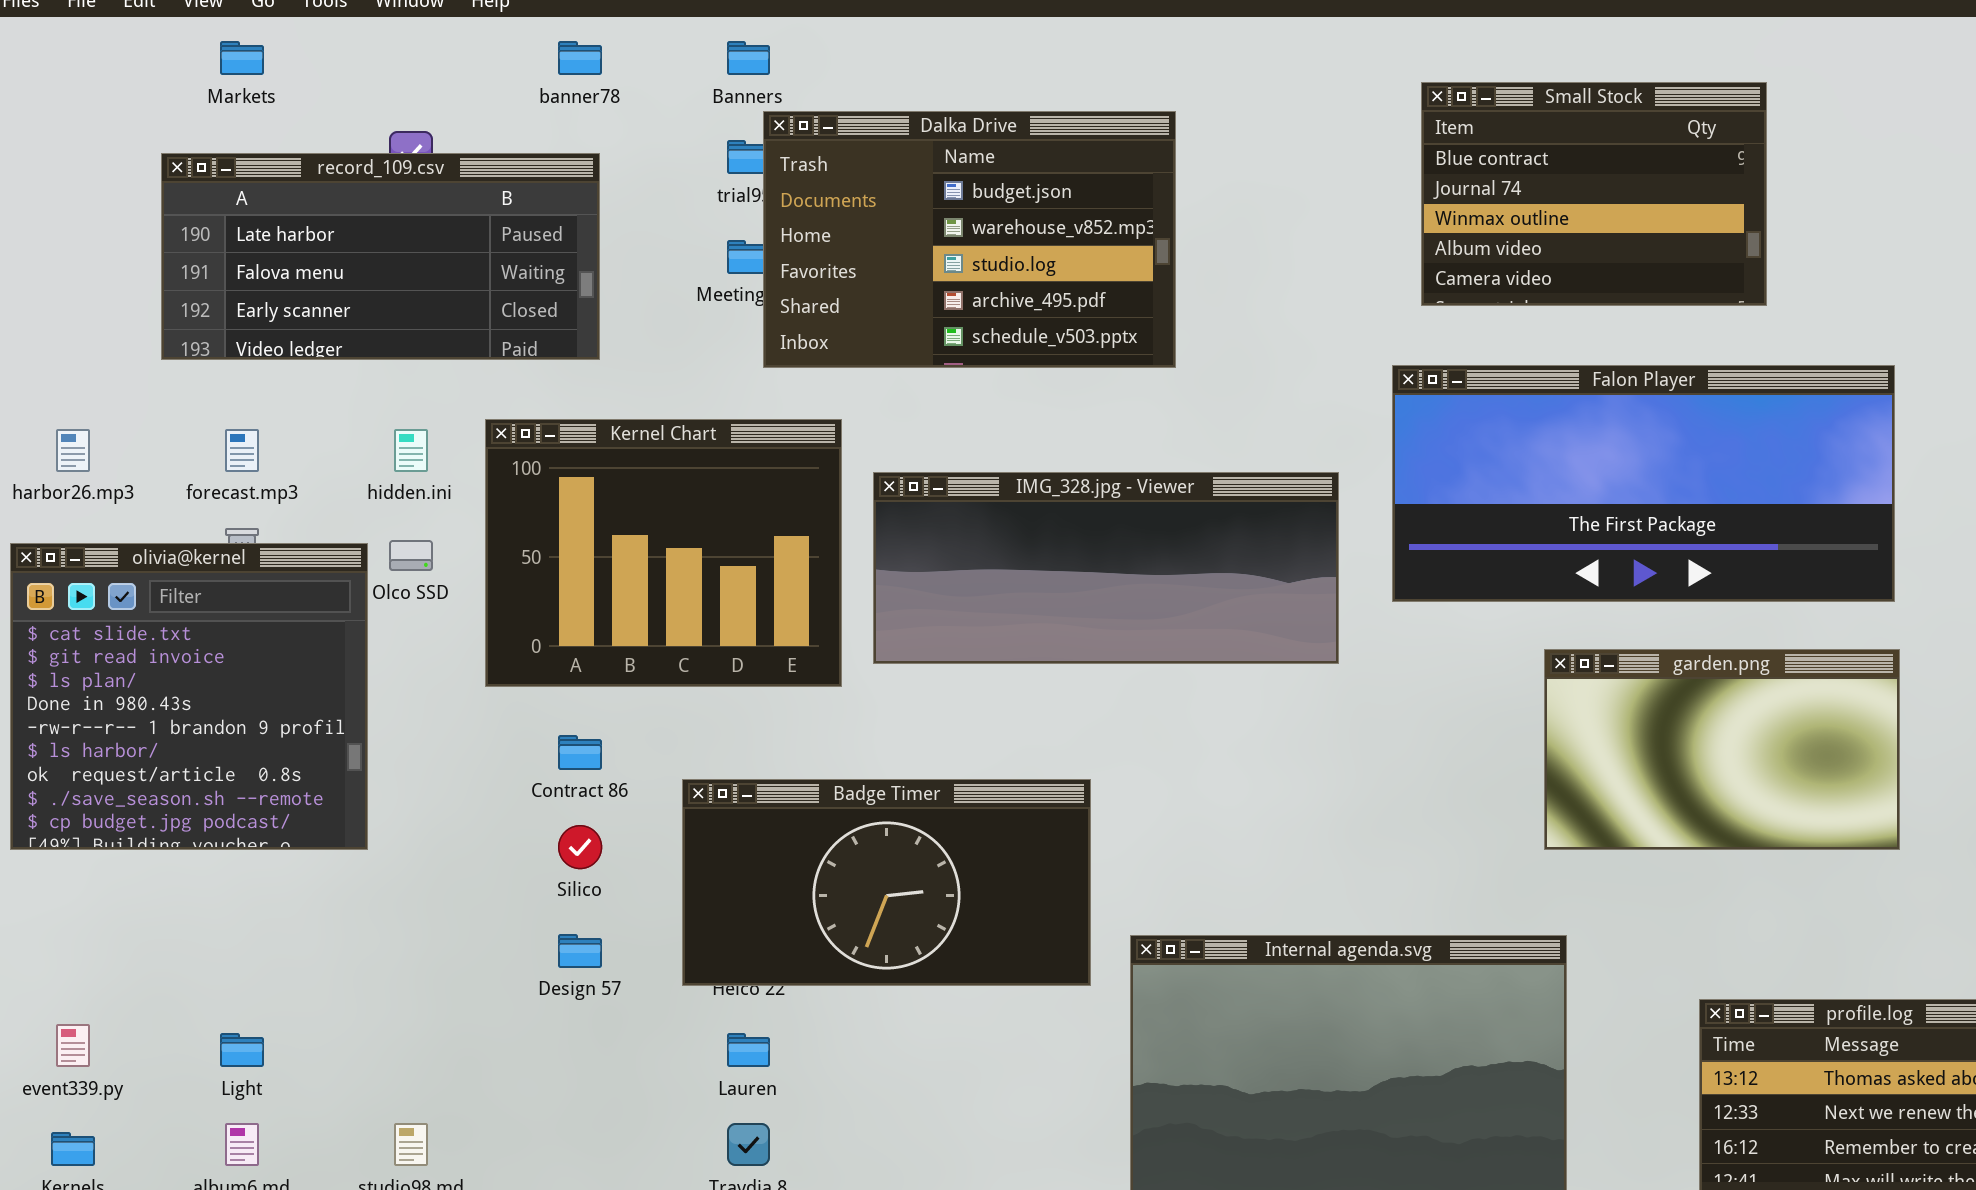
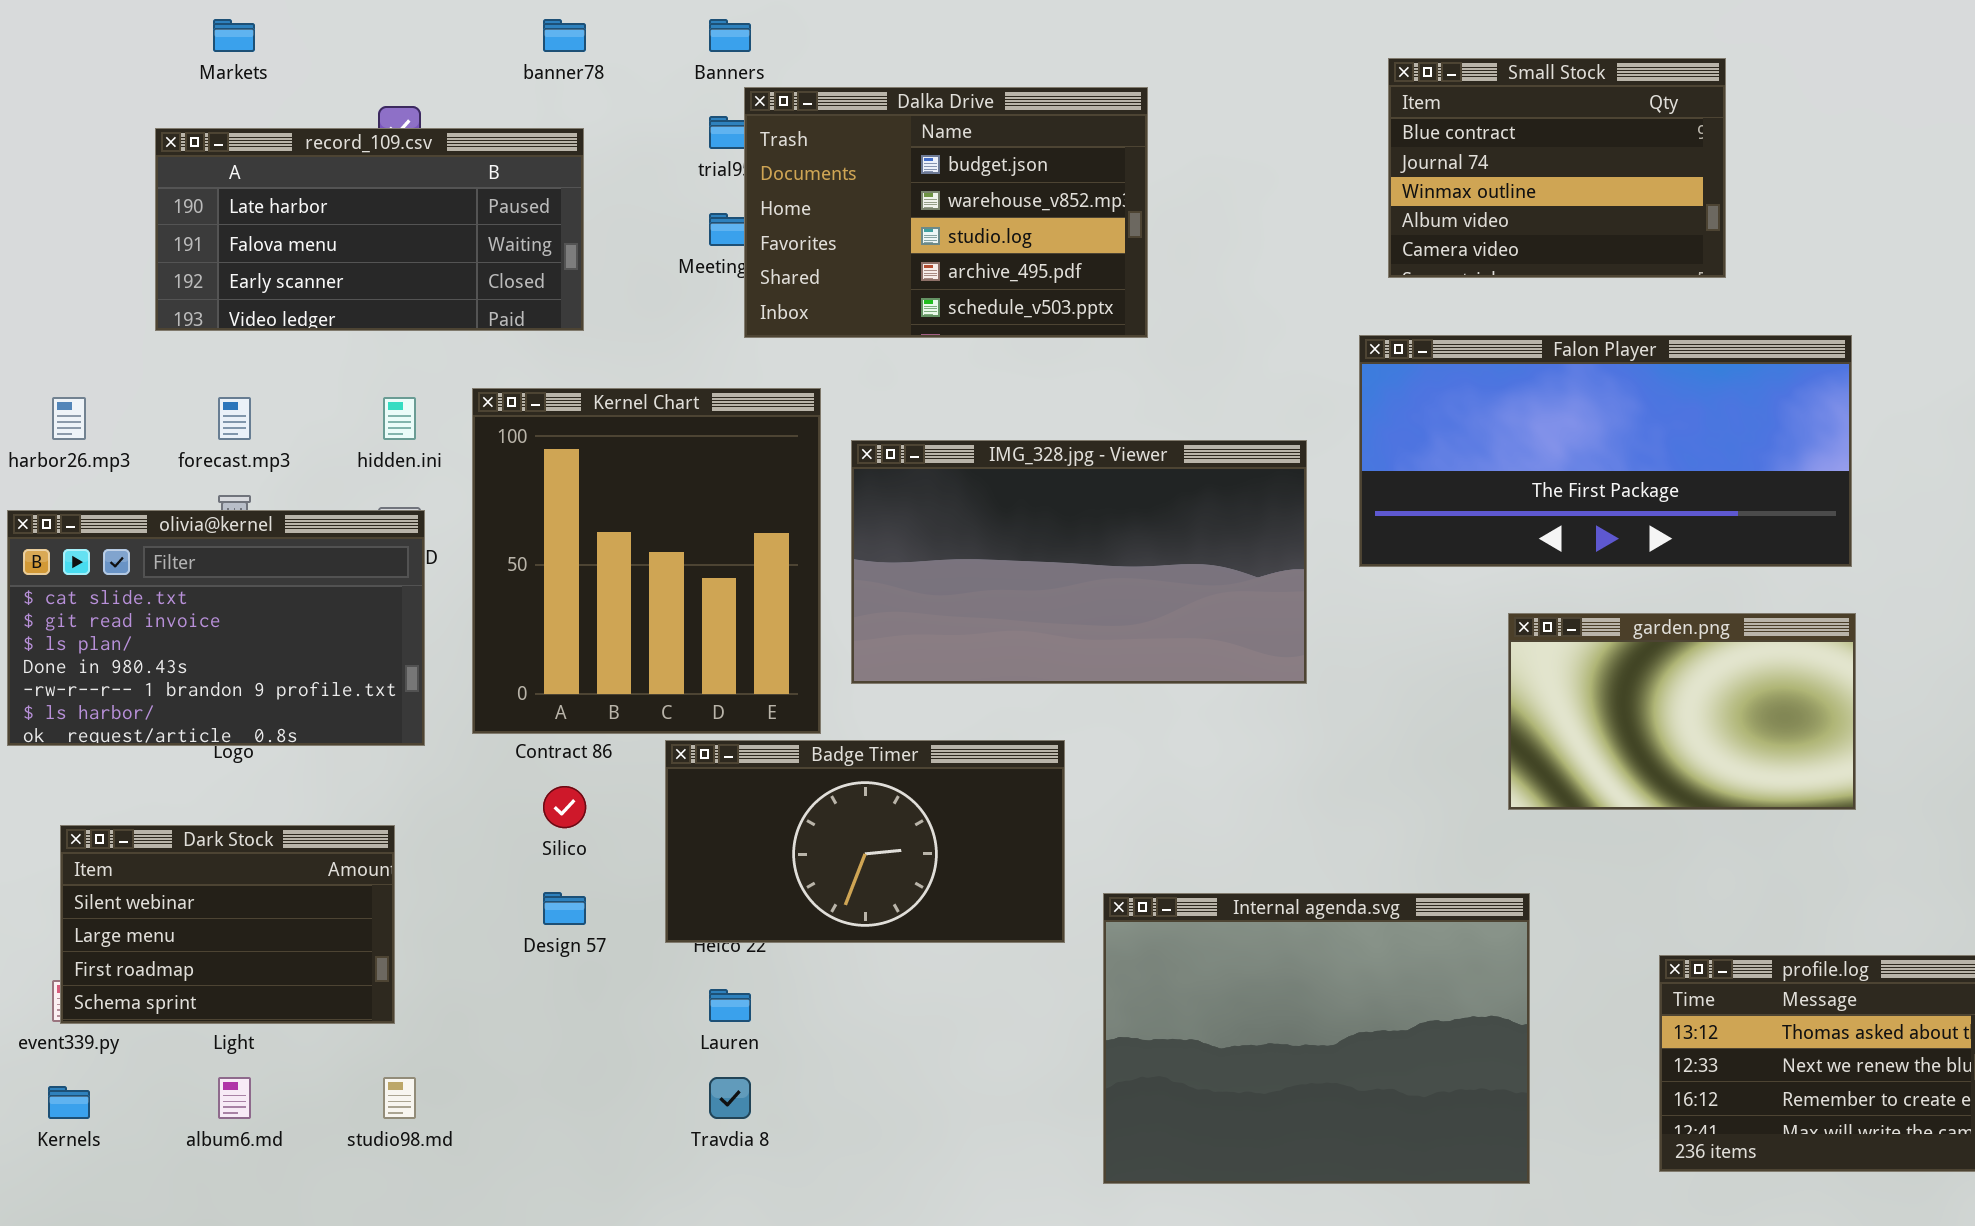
Kernel Chart: [485,419,842,687] -> [472,388,821,734], resized
IMG_328.jpg - Viewer: [873,472,1339,664] -> [851,440,1307,684], resized
olivia@kernel: [10,543,368,850] -> [7,510,425,746], resized
Dark Stock: none -> [60,825,395,1024], opened

